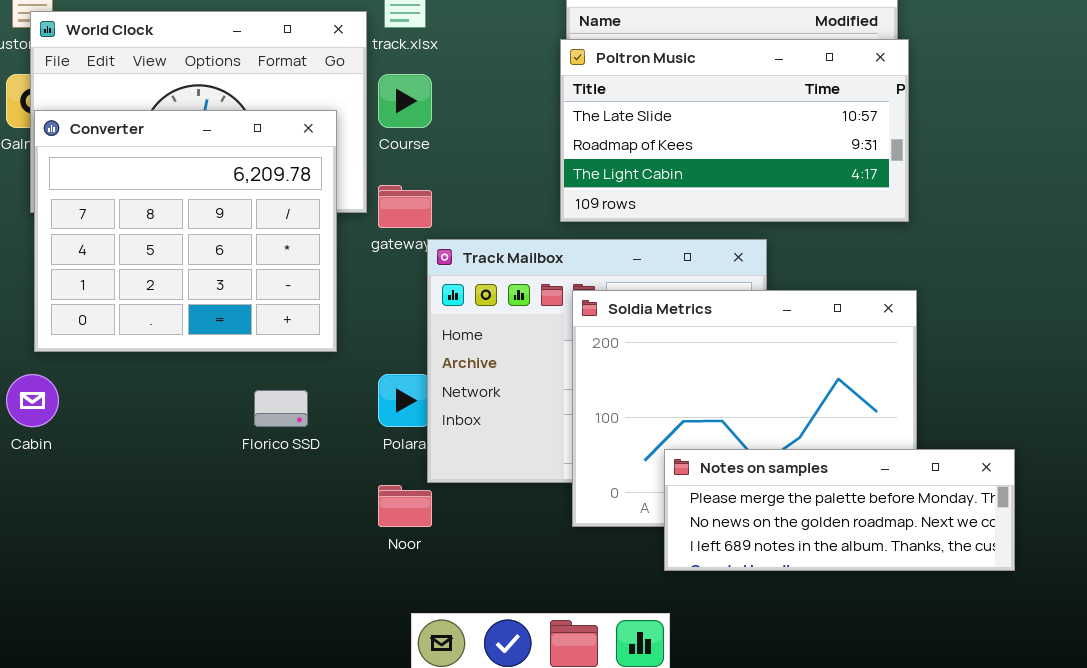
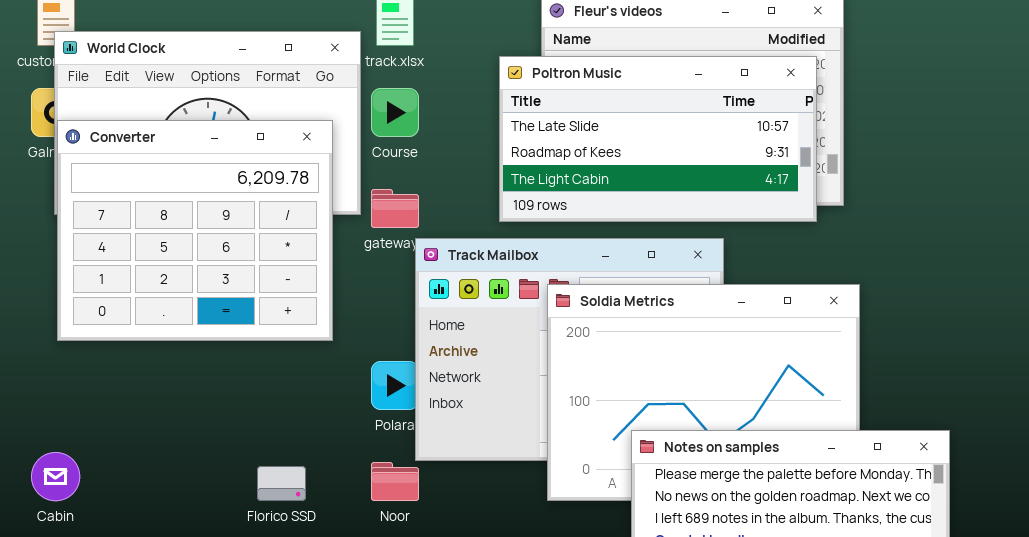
Poltron Music: [560,39,909,222] -> [499,56,817,222], moved
Cabin: [6,374,59,427] -> [31,452,80,501], moved
Florico SSD: [254,390,308,427] -> [257,466,306,501], moved

